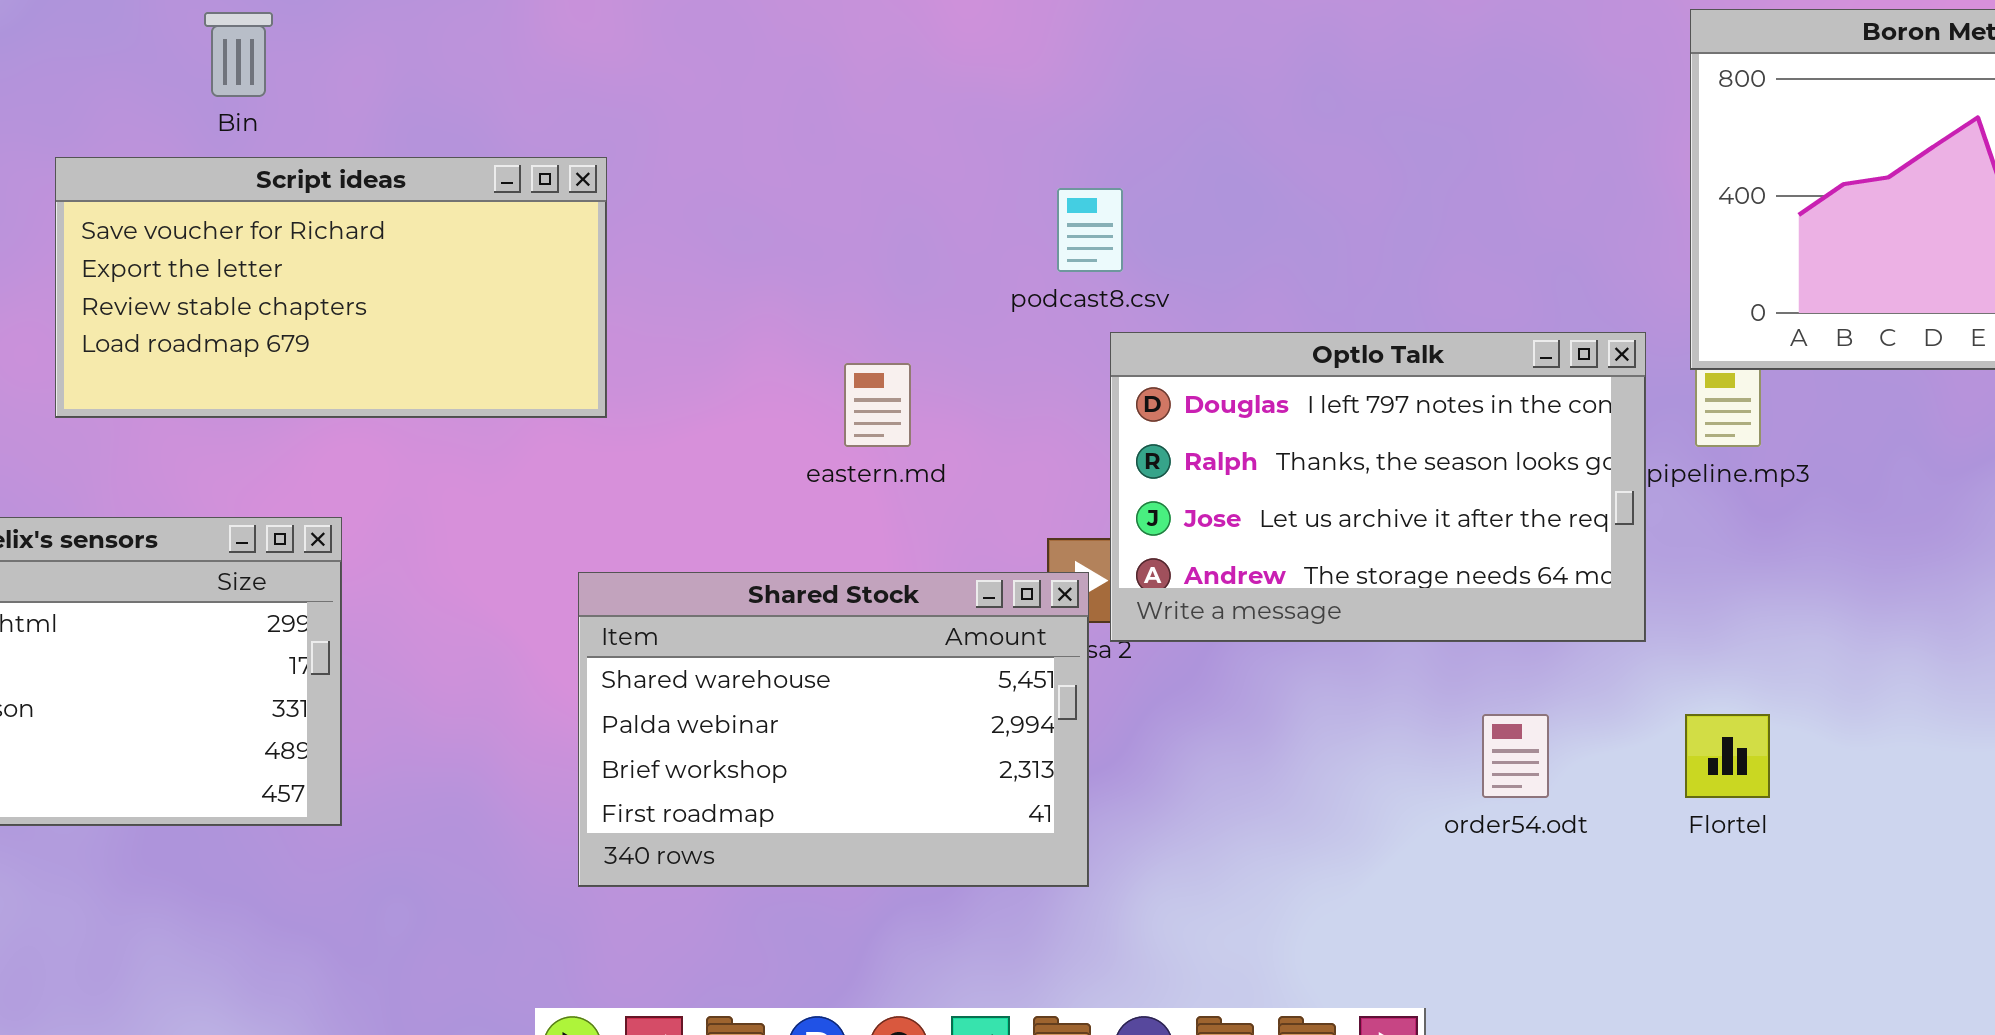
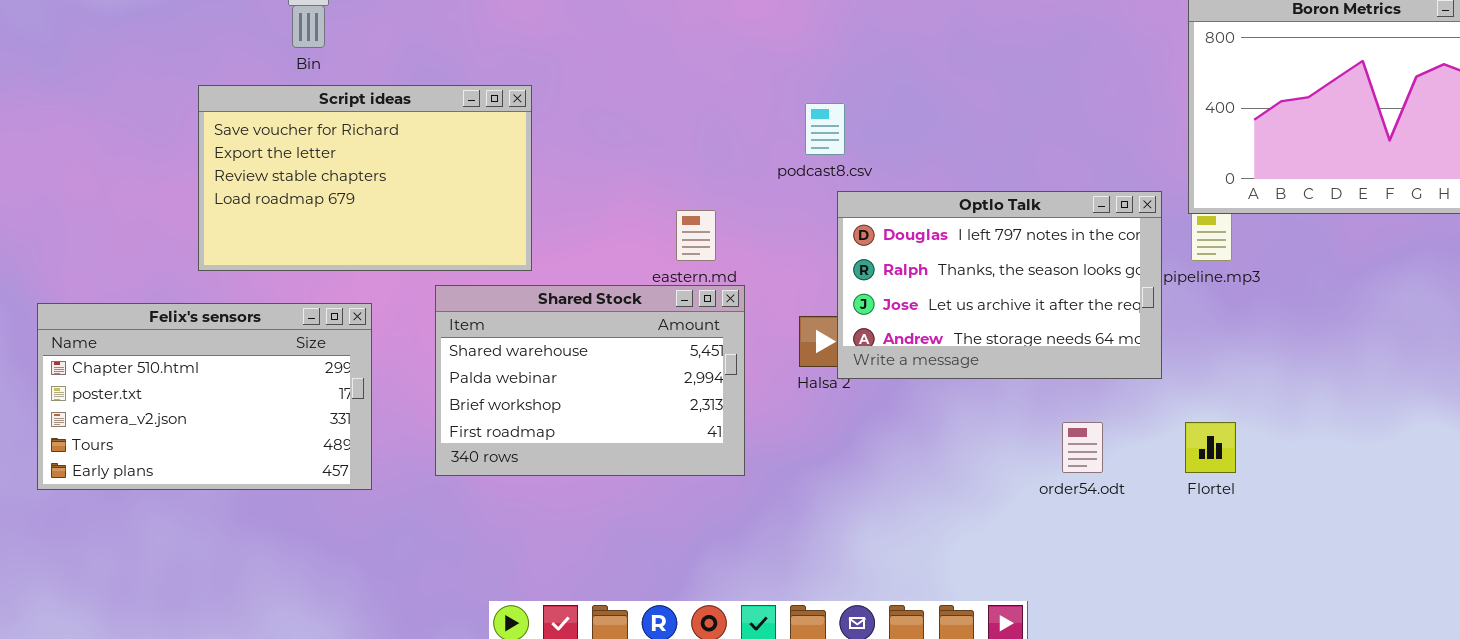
Script ideas: [55,157,607,418] -> [198,85,532,271], resized
Shared Stock: [578,572,1089,887] -> [435,285,745,476], moved

